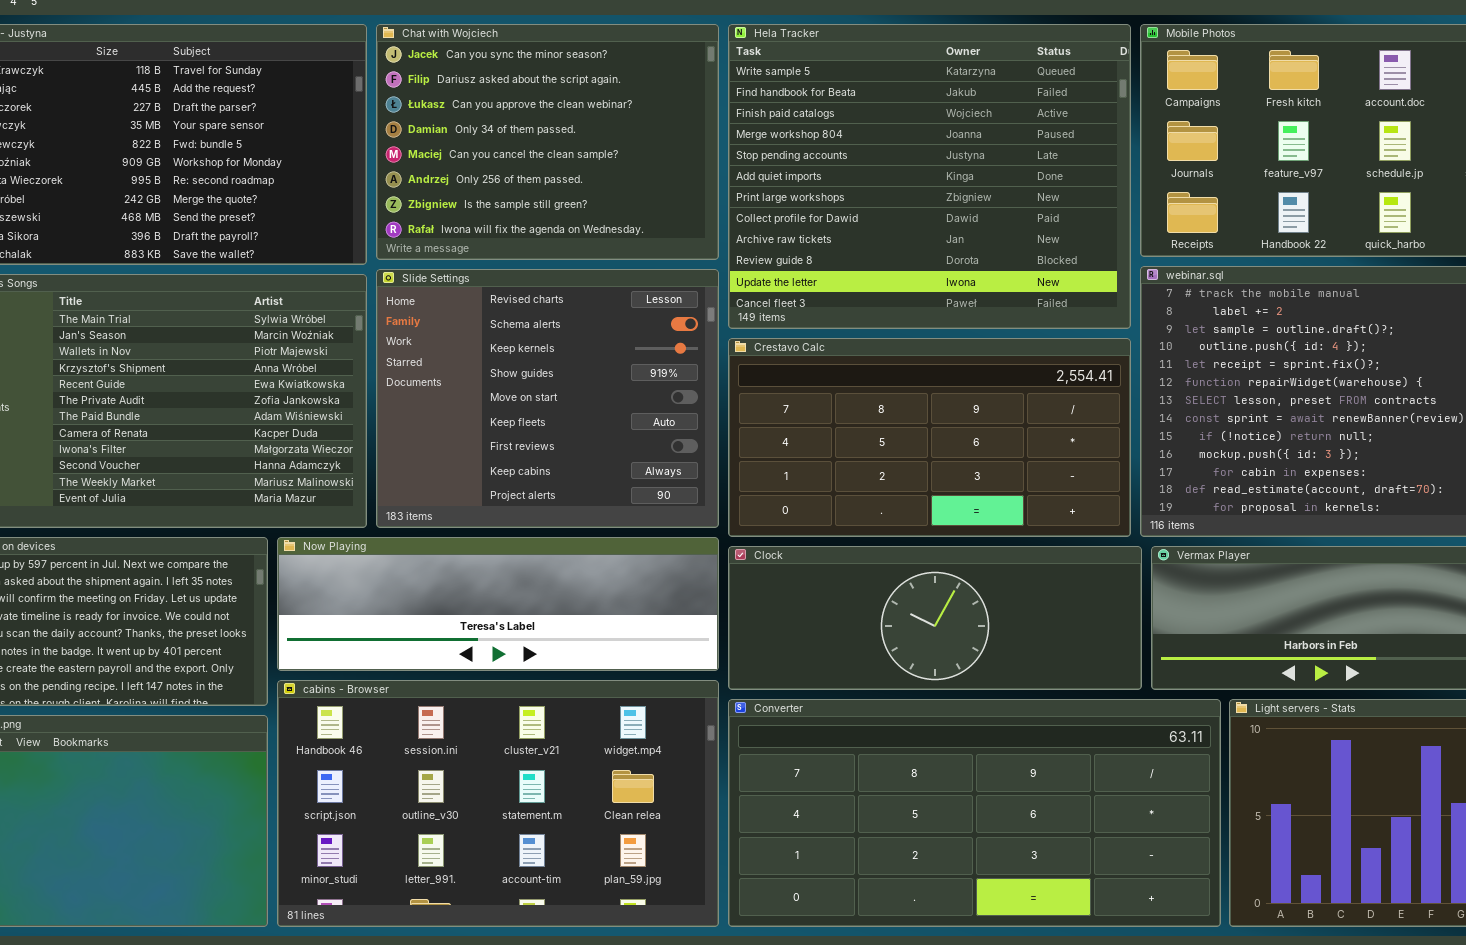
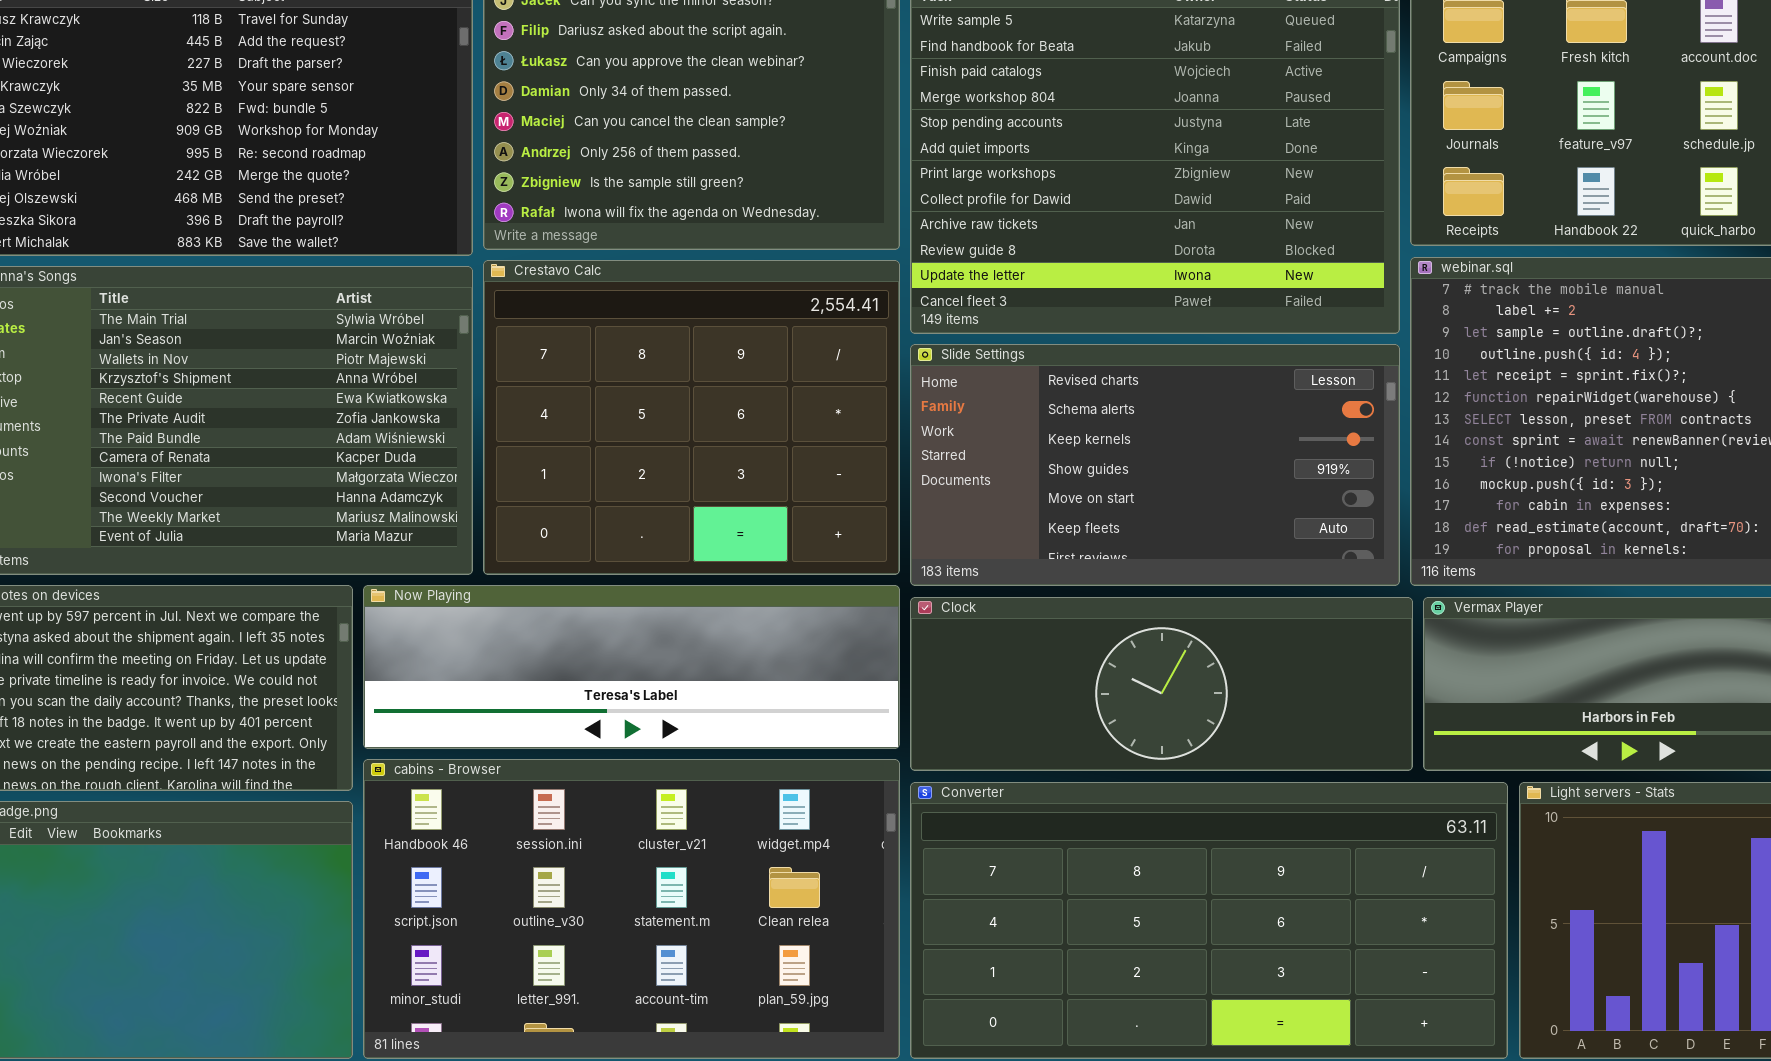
Slide Settings: [376,269,719,528] -> [910,344,1400,586], moved, resized
Crestavo Calc: [728,338,1131,537] -> [483,260,900,575], moved, resized

